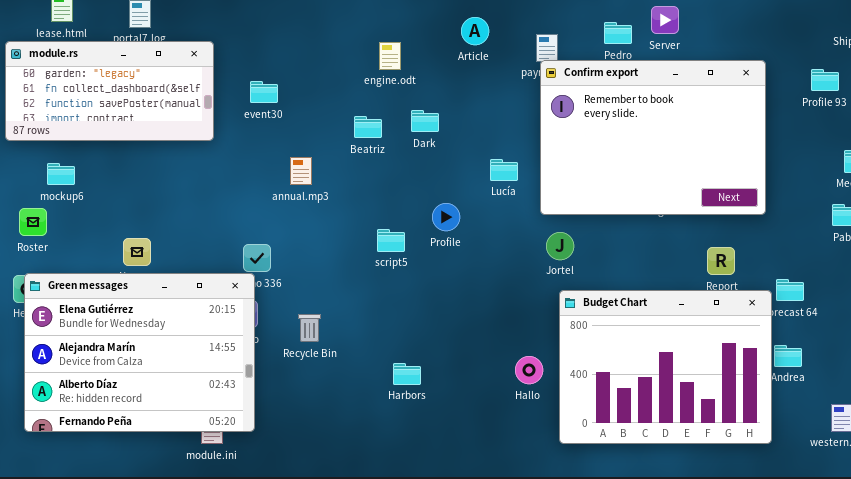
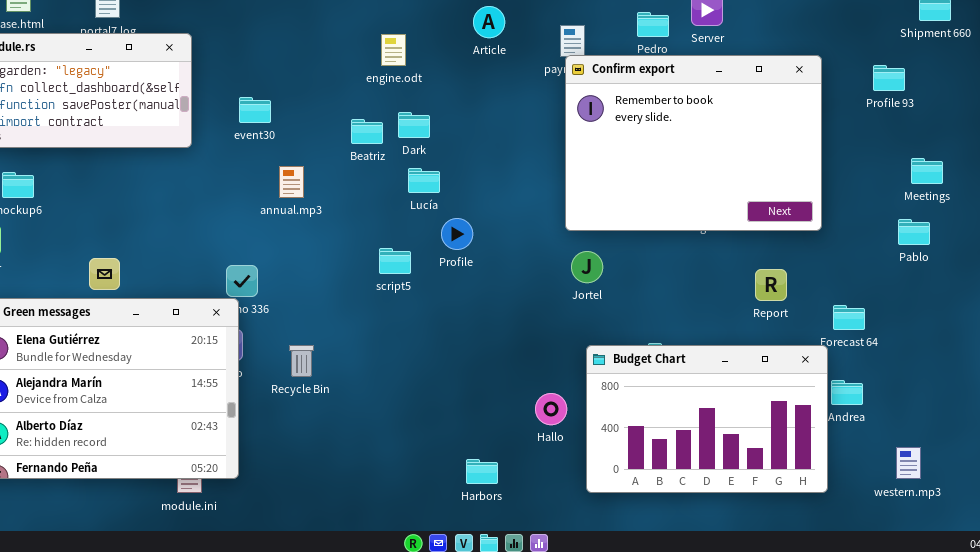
event30: [250,81,278,103] -> [239,97,271,123], moved
Dark: [411,110,439,132] -> [398,112,430,138], moved
Lucía: [490,159,518,181] -> [408,168,440,193], moved
Budget Chart: [559,290,772,444] -> [586,345,828,493], resized
Harbors: [393,363,421,385] -> [466,459,498,484], moved

